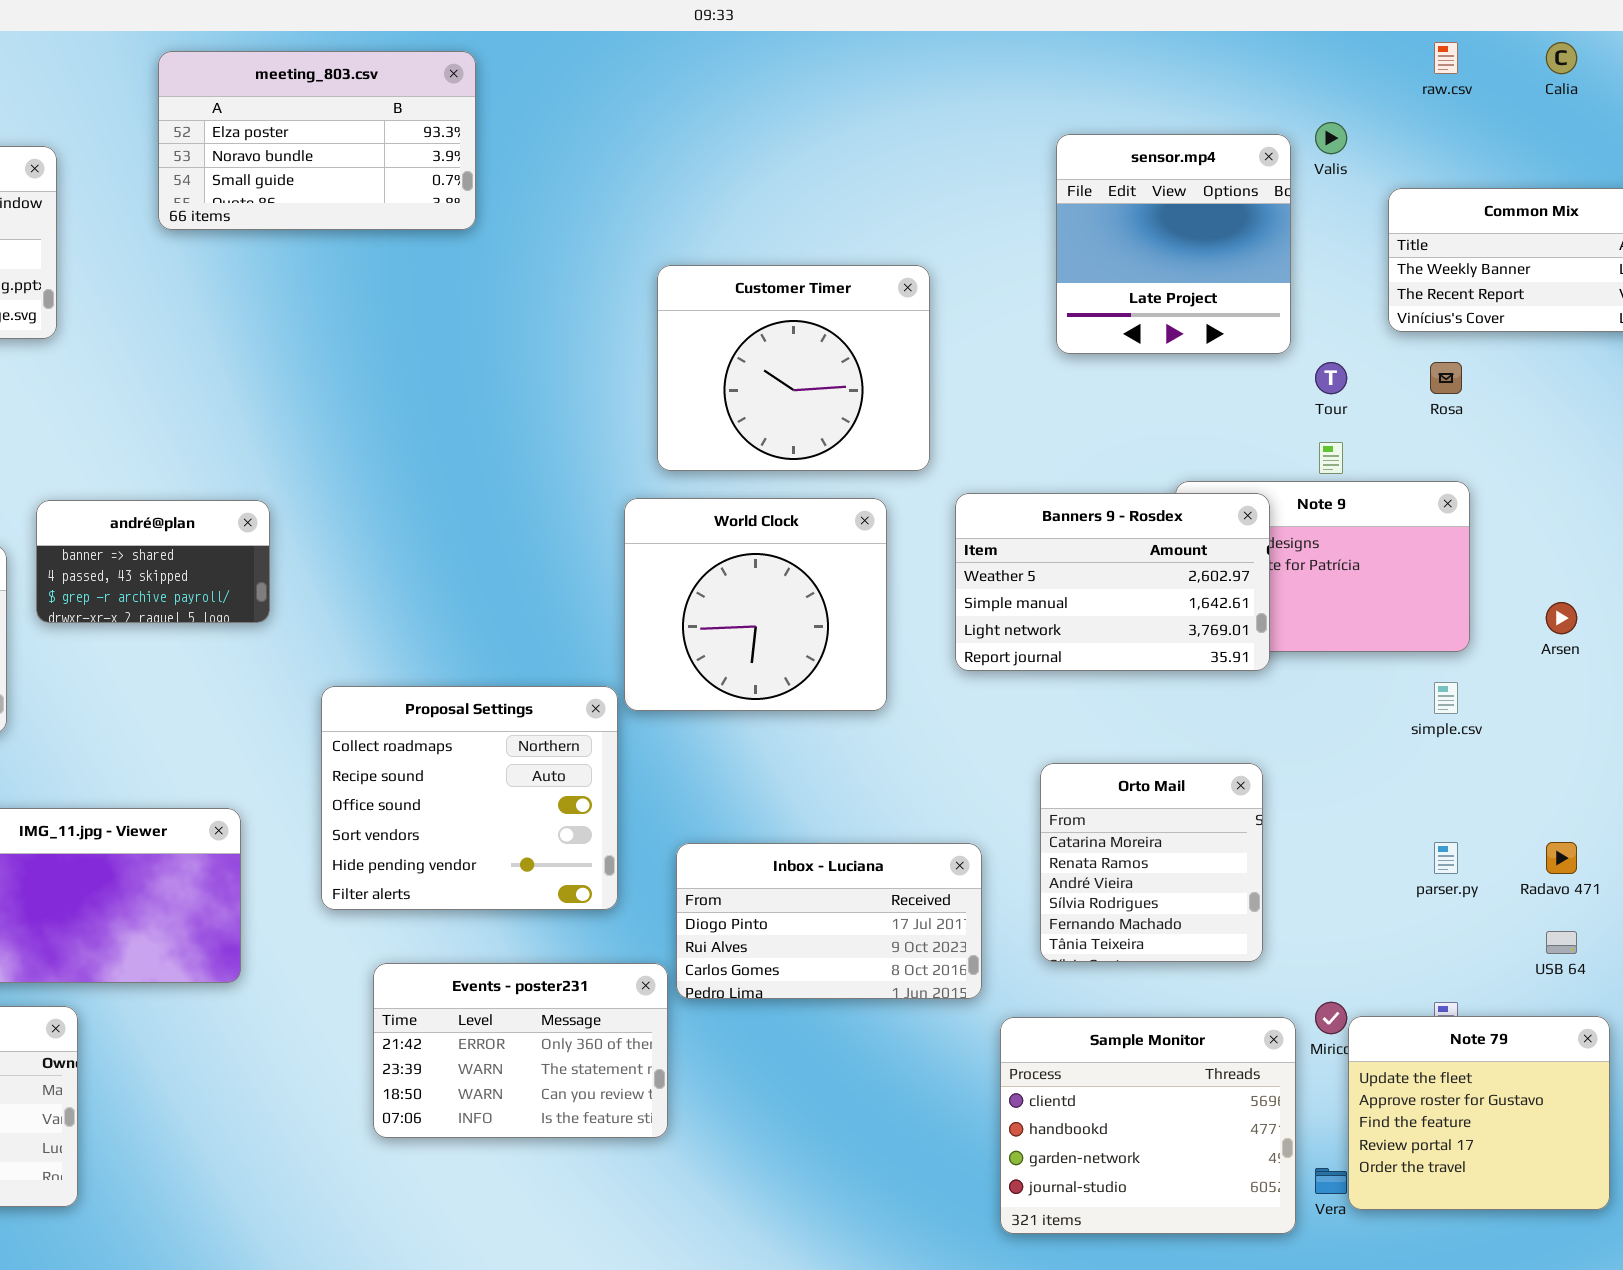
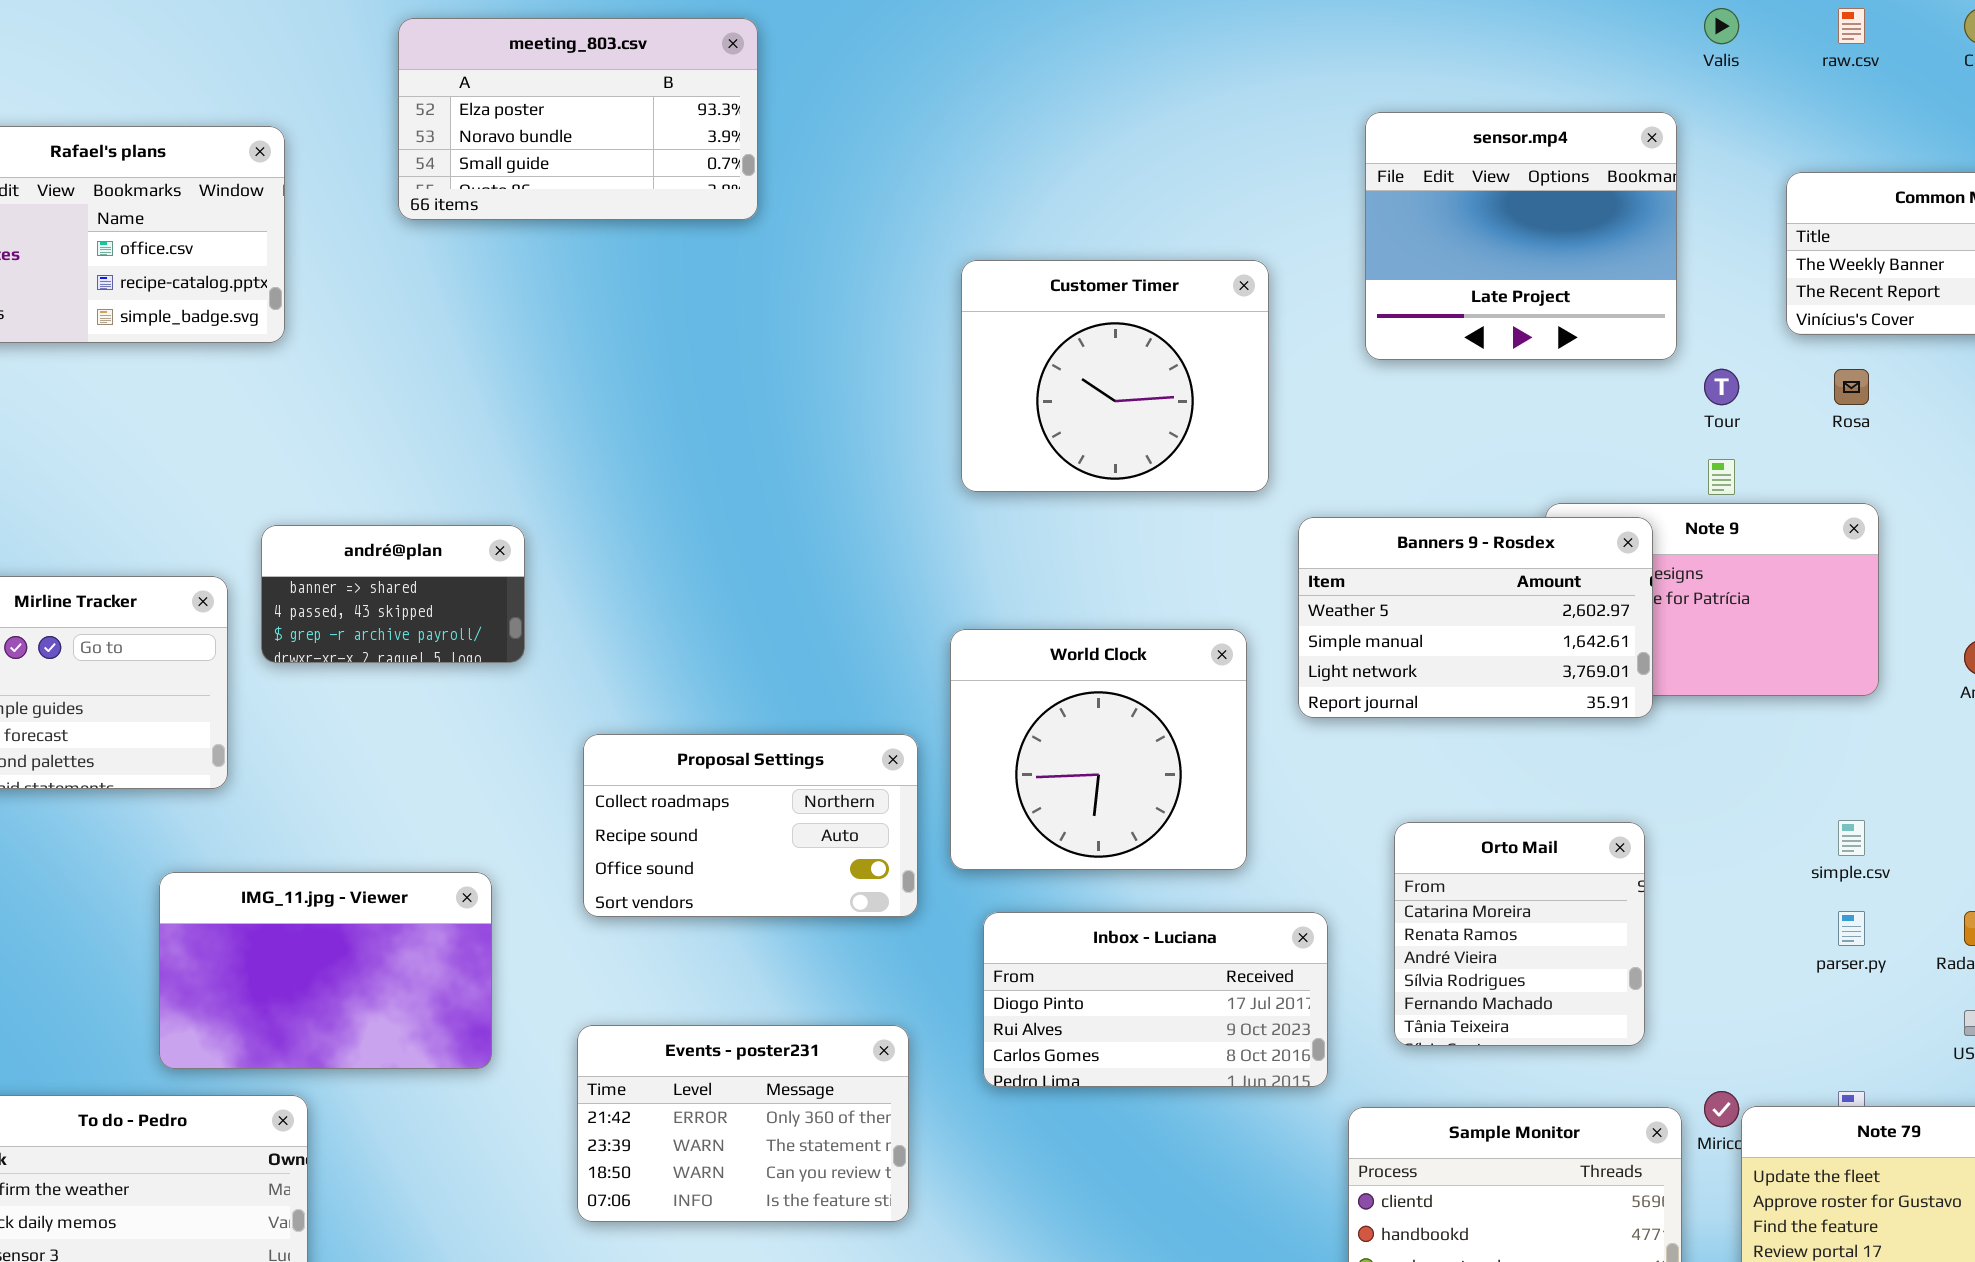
Valis: [1315,122,1347,154] -> [1704,8,1739,44], moved
sensor.mp4: [1056,134,1291,354] -> [1365,112,1677,360], resized
World Clock: [624,498,887,711] -> [950,629,1247,870], moved
simple.csv: [1434,682,1458,714] -> [1838,820,1865,856], moved
Proposal Settings: [321,686,618,910] -> [583,734,918,917], resized
Events - poster231: [373,963,668,1138] -> [577,1025,909,1222], moved

